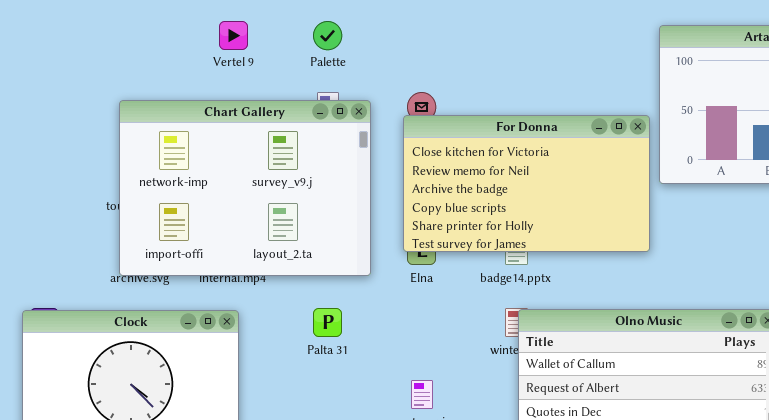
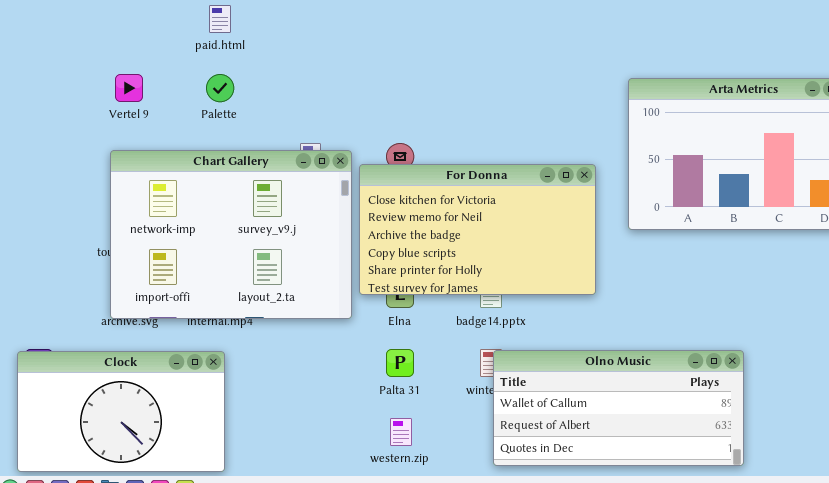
Vertel 9: [219,21,248,50] -> [115,74,143,102], moved
Palette: [313,21,342,50] -> [206,74,234,102], moved
For Donna: [403,115,650,252] -> [359,164,596,295], moved
Palta 31: [313,308,342,337] -> [386,349,414,377], moved

